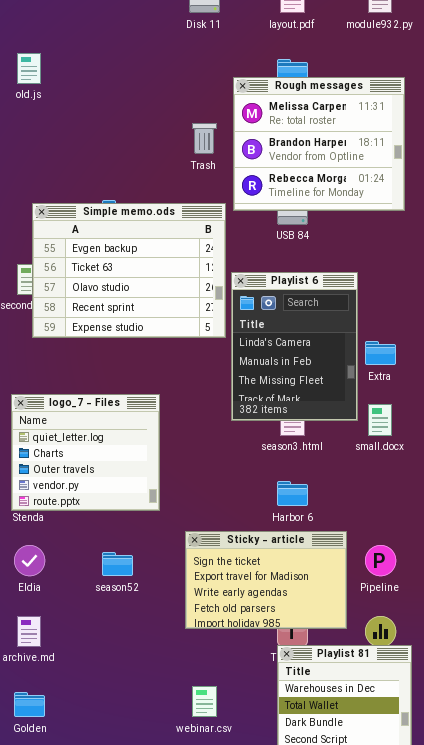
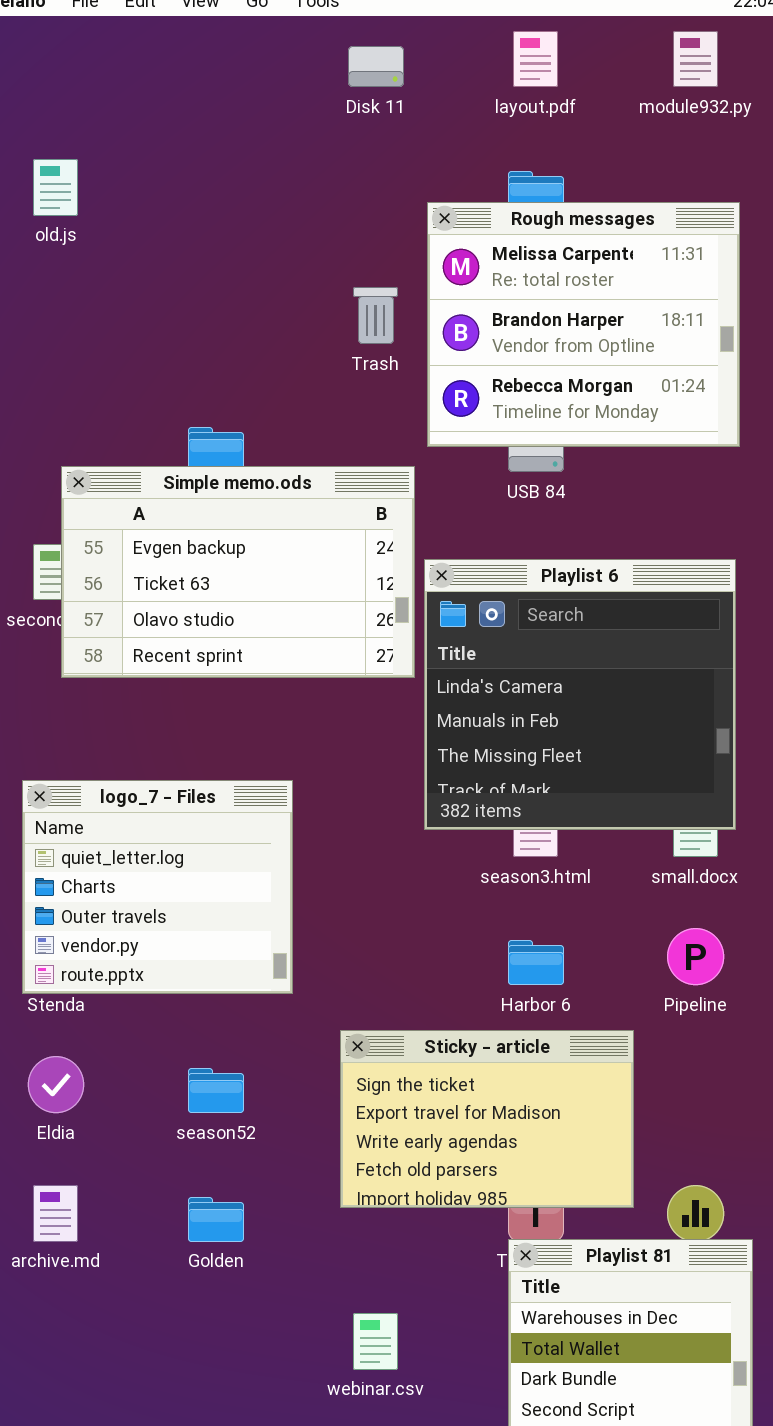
Simple memo.ods: [32,203,226,338] -> [61,466,415,678], resized
Playlist 6: [231,272,358,421] -> [424,559,736,830], resized
Pipeline: [365,545,396,576] -> [667,928,724,985], moved
Golden: [14,692,45,717] -> [188,1197,244,1242], moved

